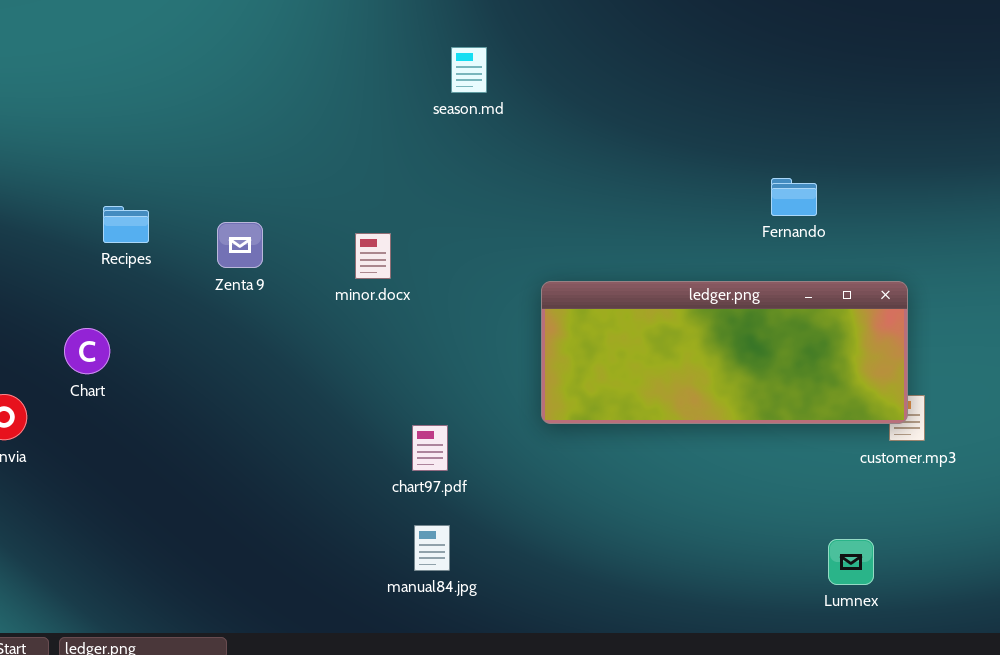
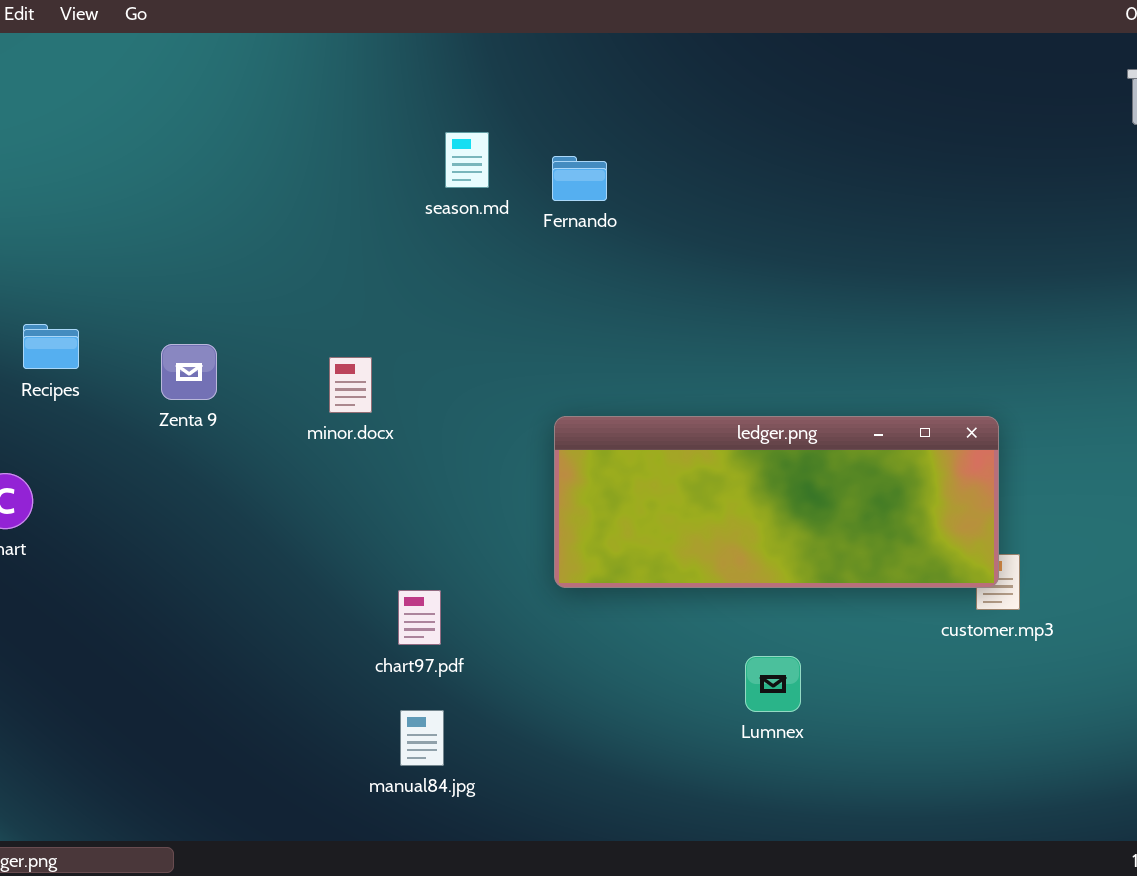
Fernando: [771,178,817,216] -> [552,156,607,201], moved
Lumnex: [828,539,874,585] -> [745,656,801,712], moved

